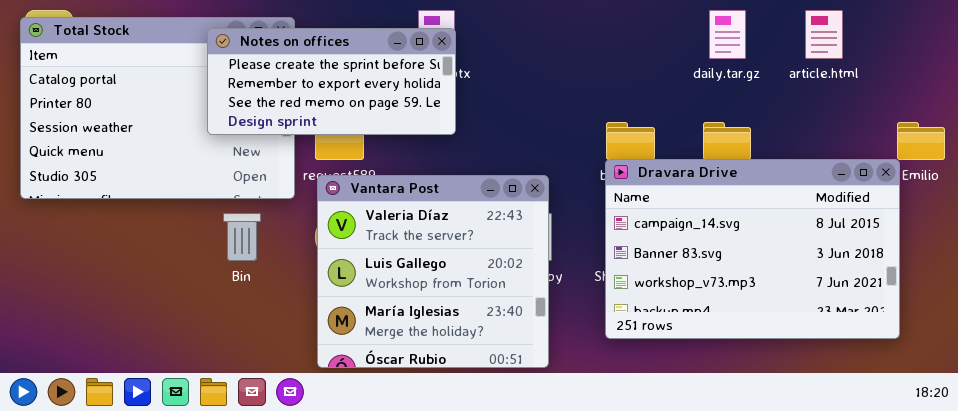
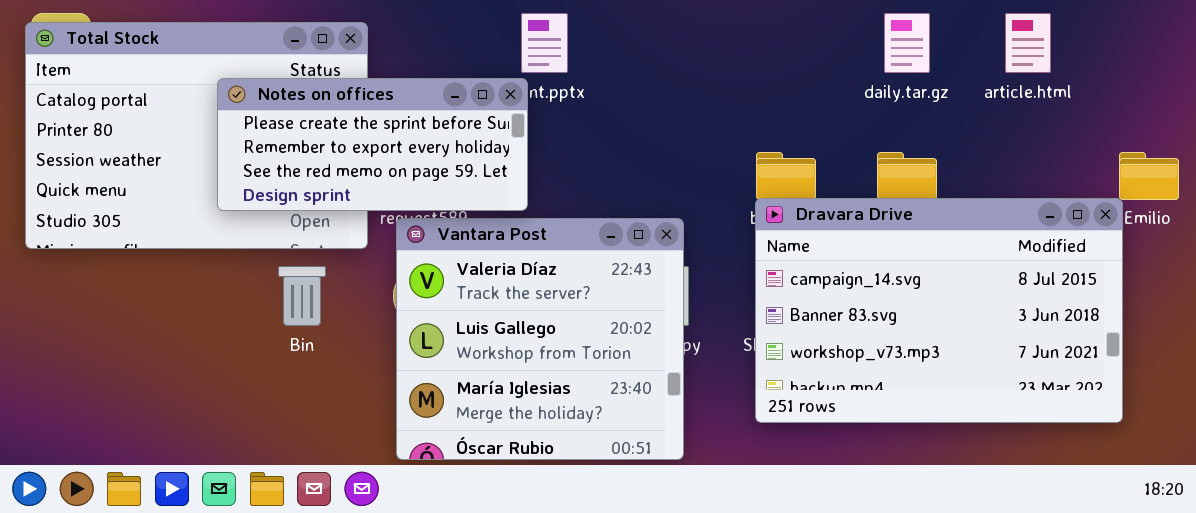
Notes on offices: [207,28,456,135] -> [217,78,528,211], moved

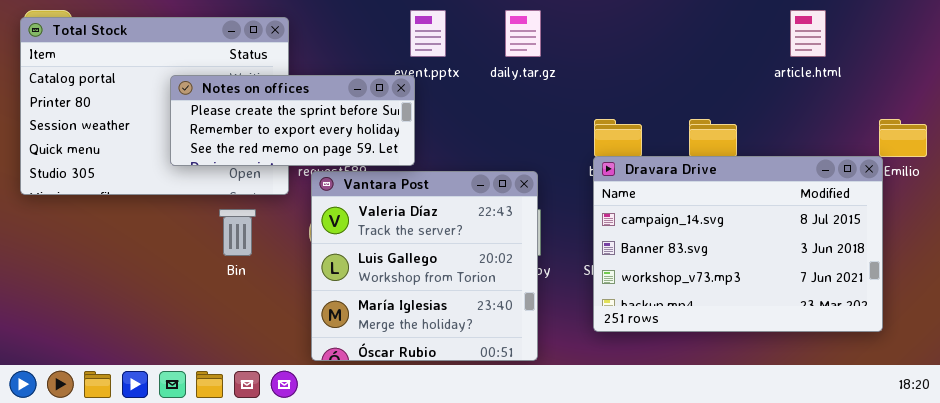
daily.tar.gz: [884,13,930,73] -> [505,10,541,57], moved
Notes on offices: [217,78,528,211] -> [170,75,415,166], resized

